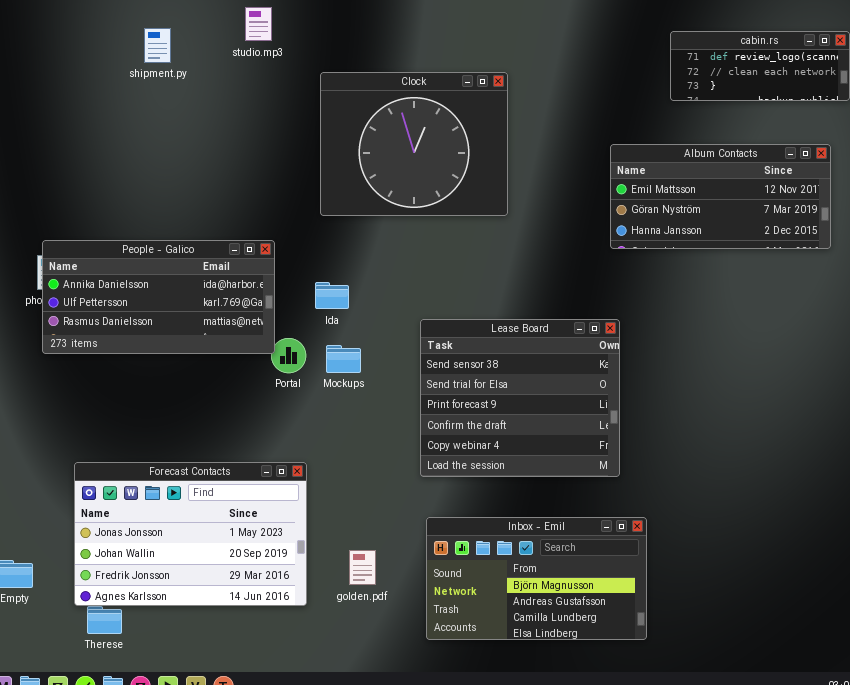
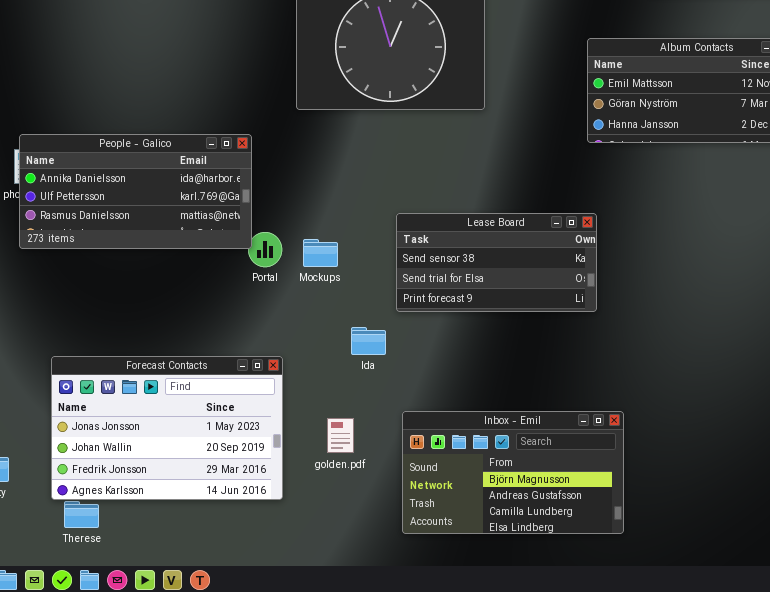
Ida: [315,282,349,309] -> [351,327,386,355], moved
Lease Board: [420,319,620,477] -> [396,213,597,312], resized
golden.pdf: [349,550,376,585] -> [327,418,354,453], moved

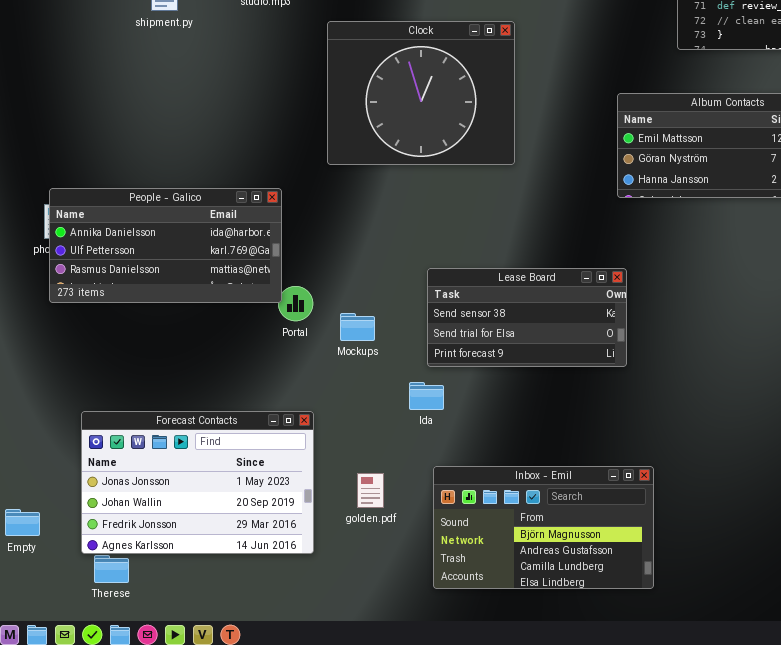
Mockups: [303,239,338,267] -> [340,313,375,341], moved
Ida: [351,327,386,355] -> [409,382,444,410], moved

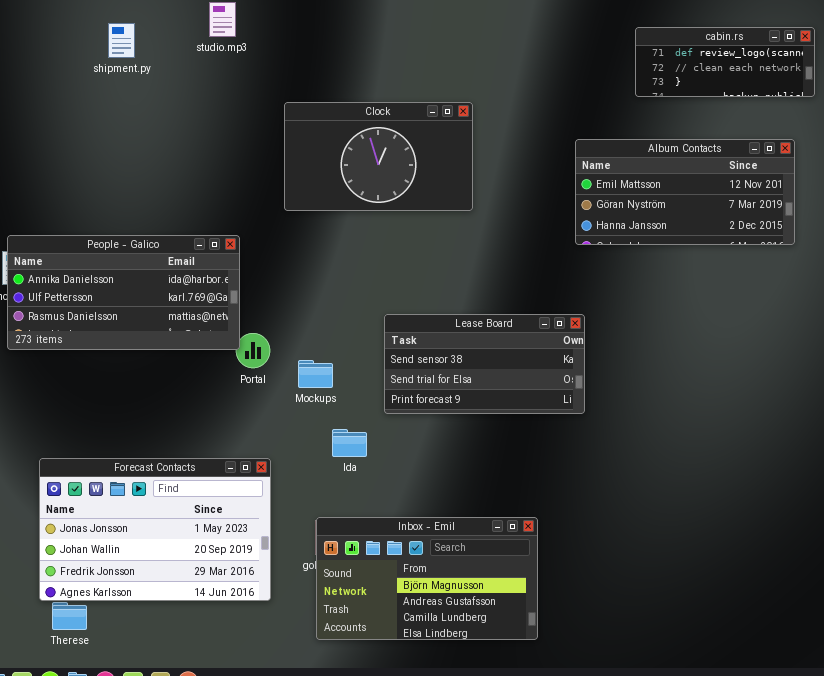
Clock: [327,21,515,165] -> [284,102,473,211], resized
Ida: [409,382,444,410] -> [332,429,367,457], moved
Inbox - Emil: [433,466,654,589] -> [316,517,538,640], moved

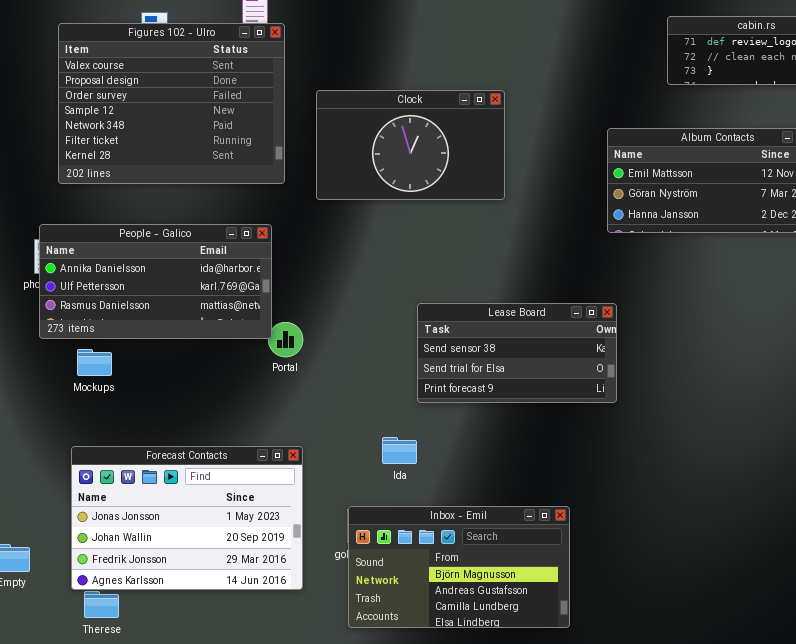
Figures 102 - Ulro: none -> [58,23,285,184], opened
Mockups: [298,360,333,388] -> [77,349,112,376], moved
Ida: [332,429,367,457] -> [382,437,417,464], moved

